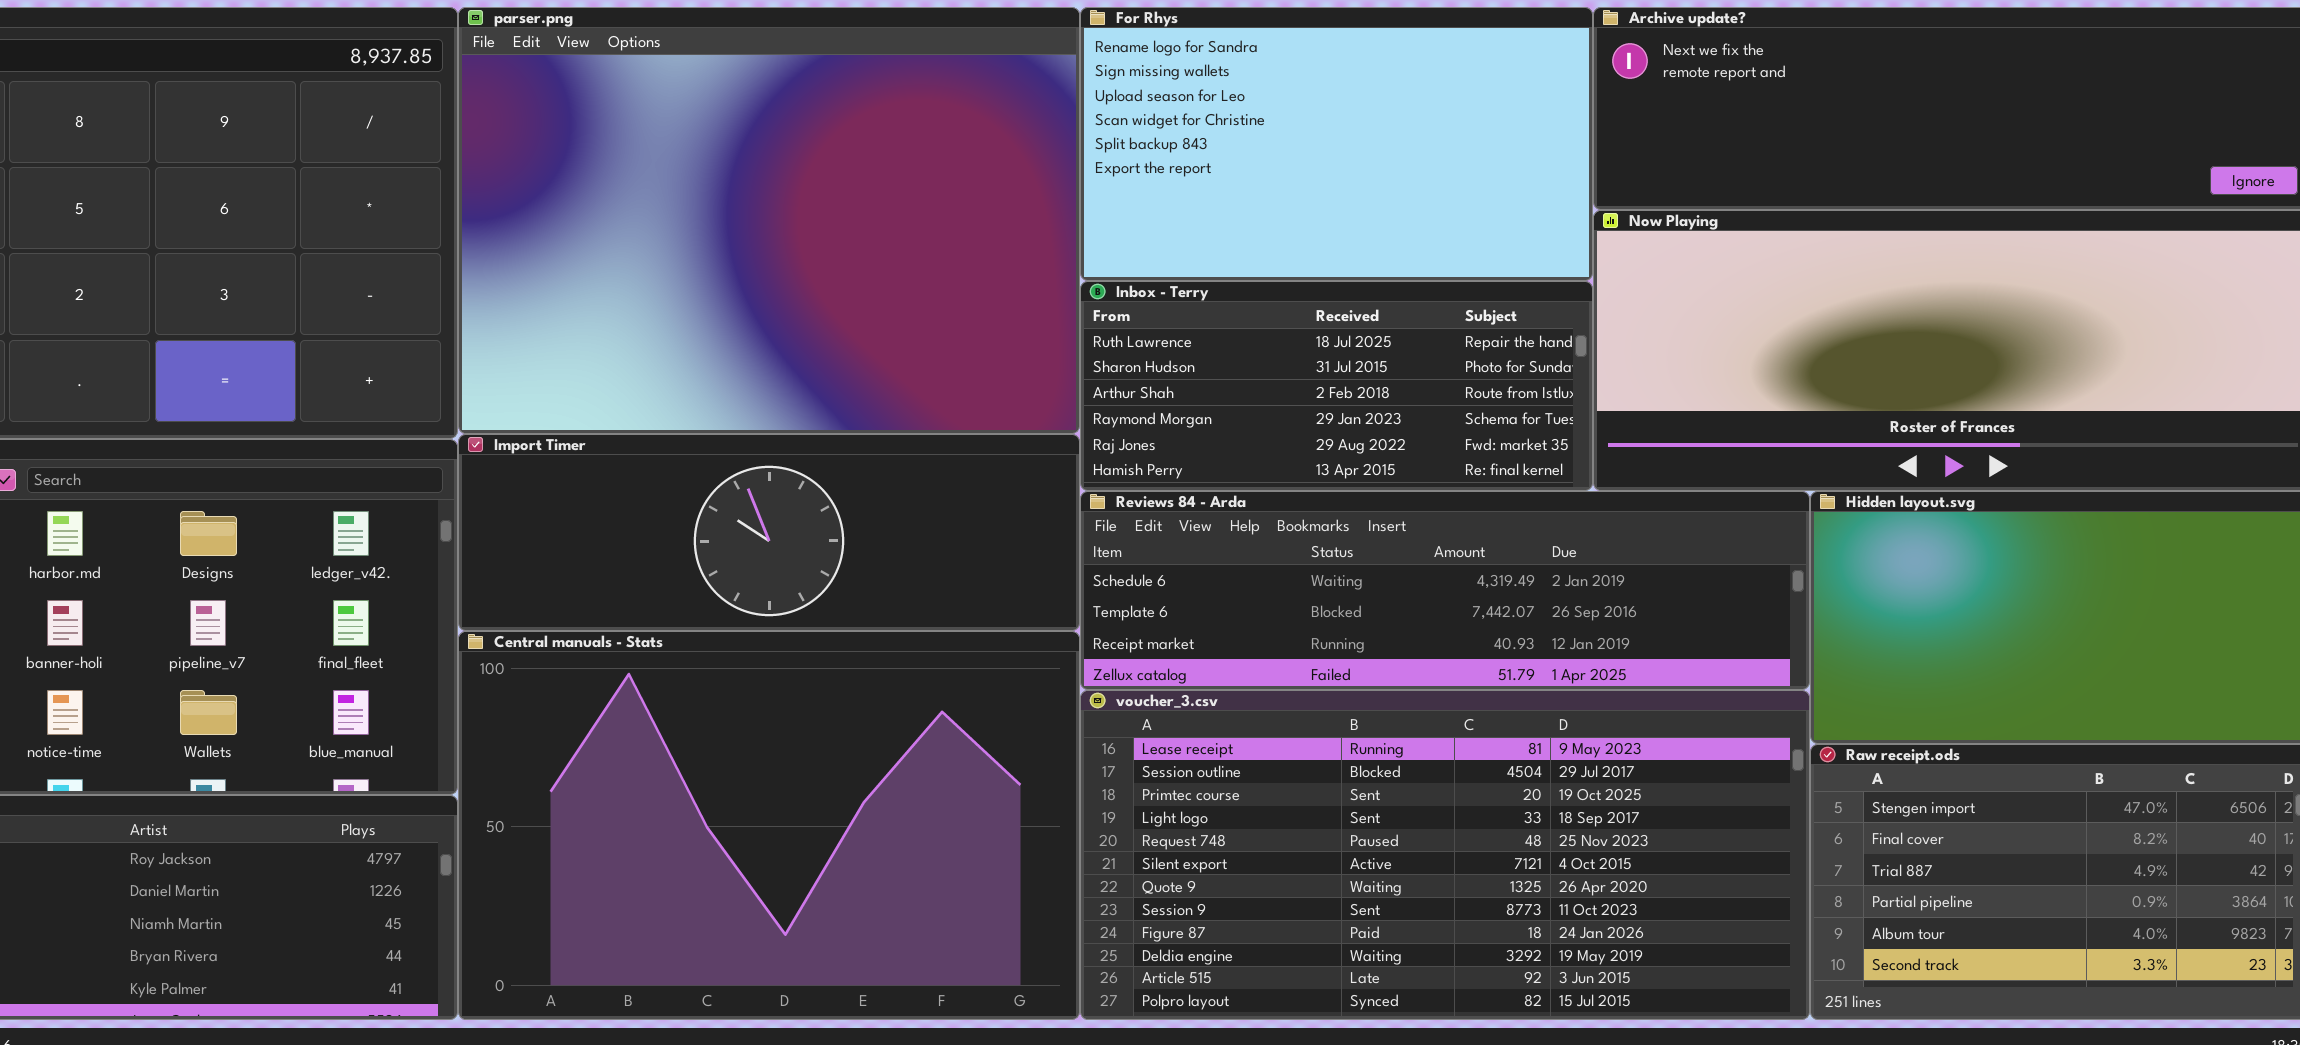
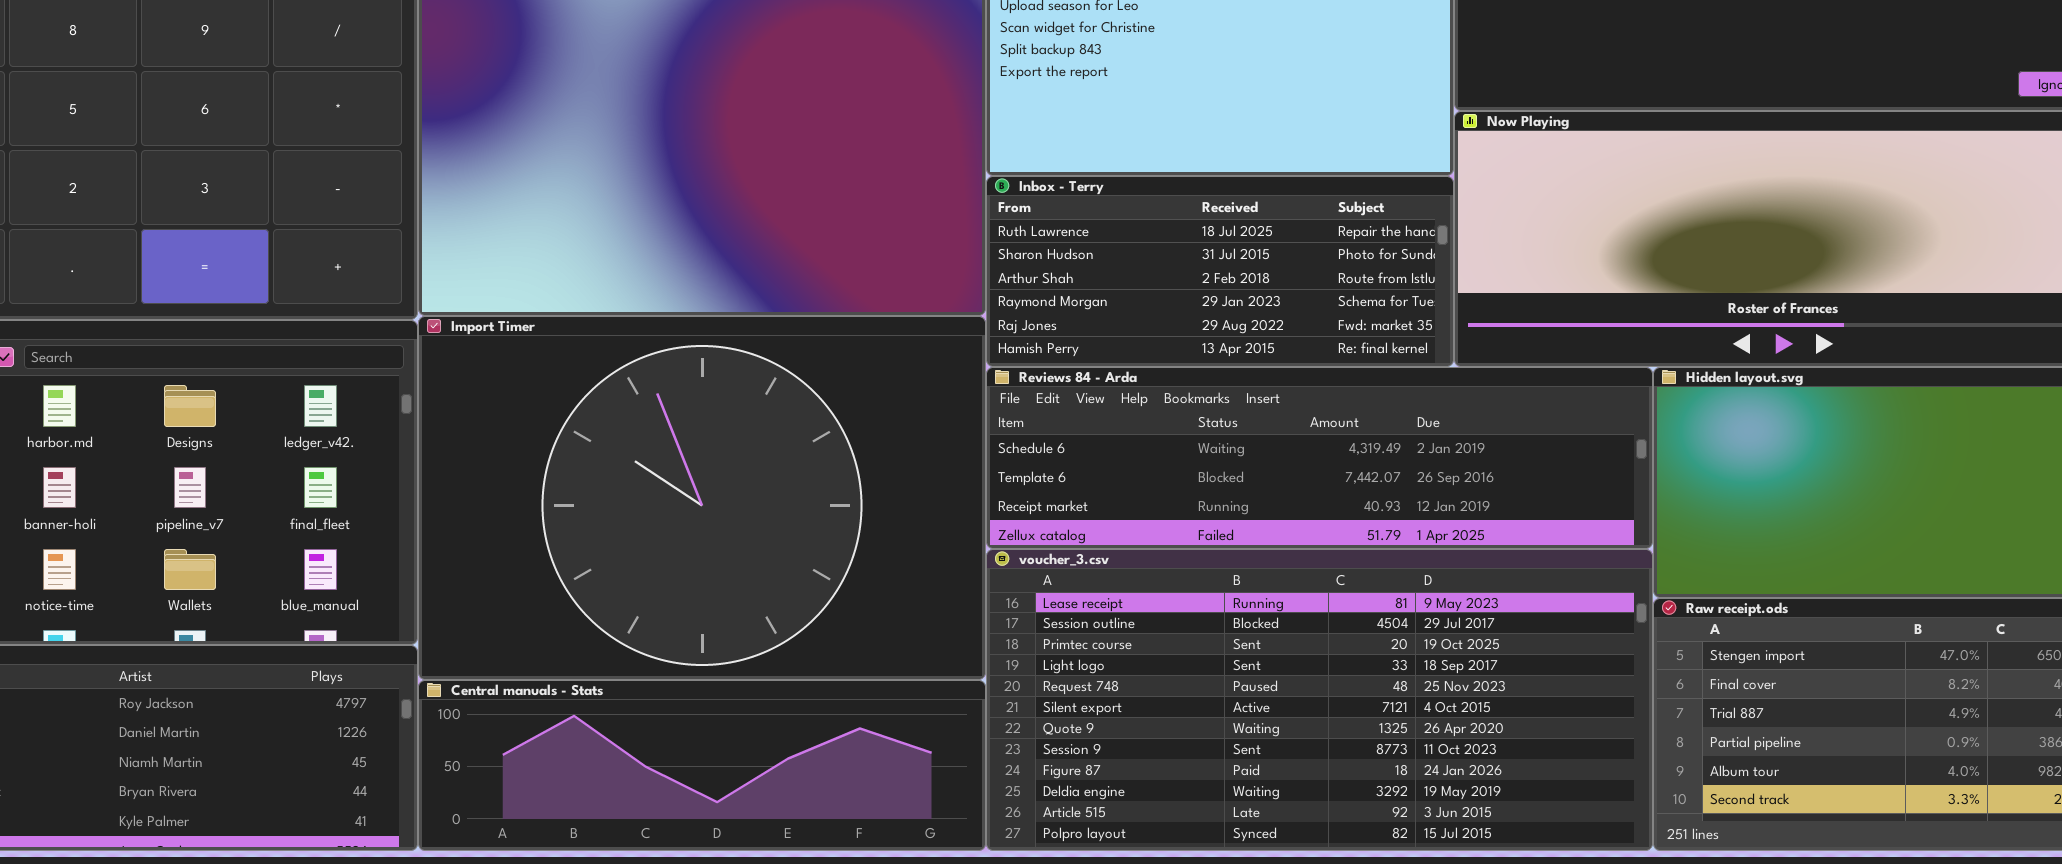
Import Timer: [458,434,1080,631] -> [418,316,986,680], resized
Central manuals - Stats: [458,631,1080,1020] -> [418,680,986,851], resized

